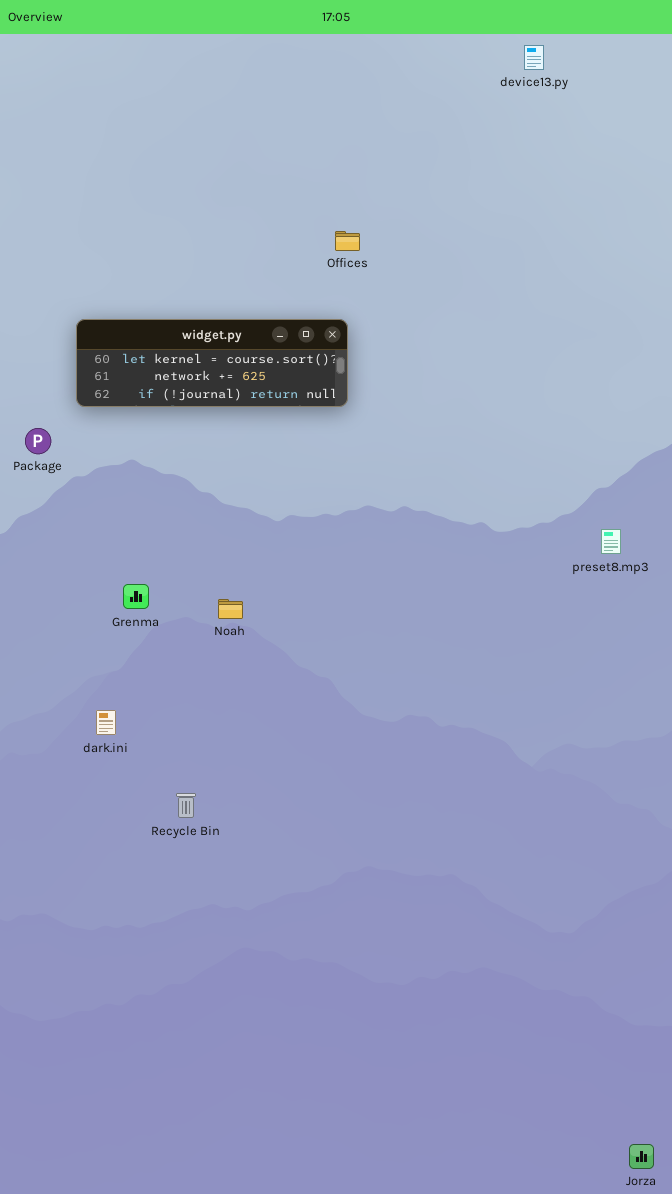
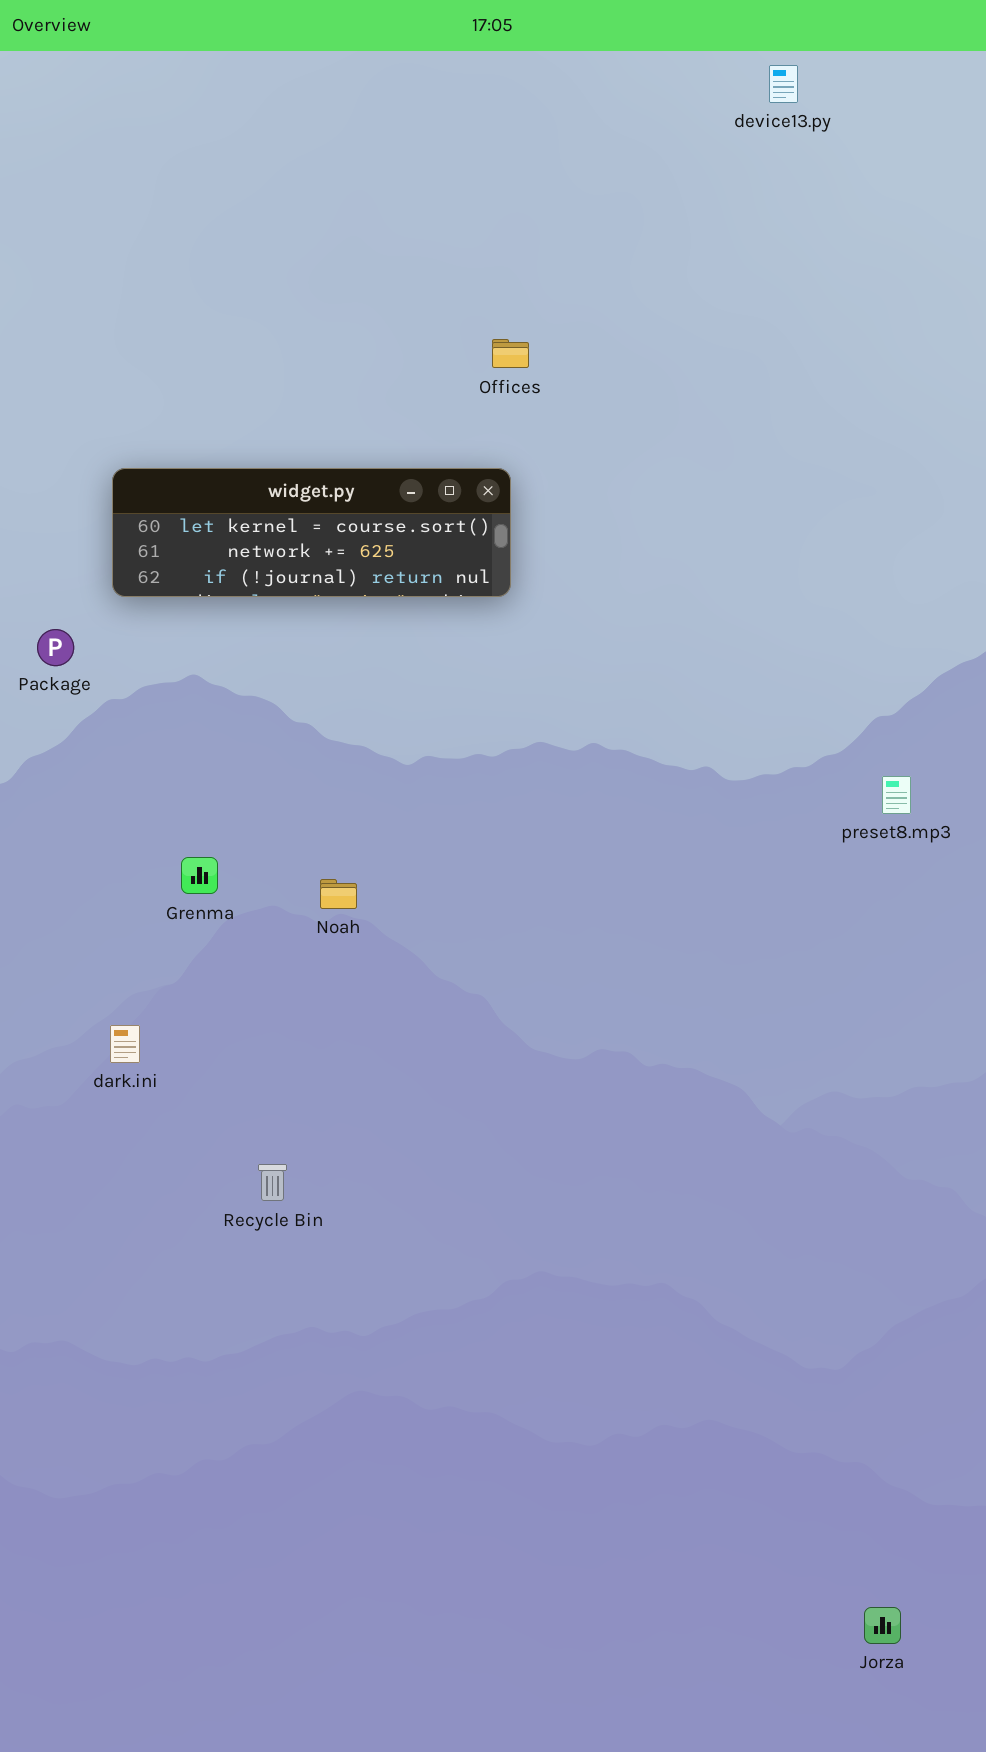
dark.ini: [96,710,116,735] -> [110,1025,140,1063], moved
Jorza: [629,1144,654,1169] -> [864,1607,901,1644], moved

